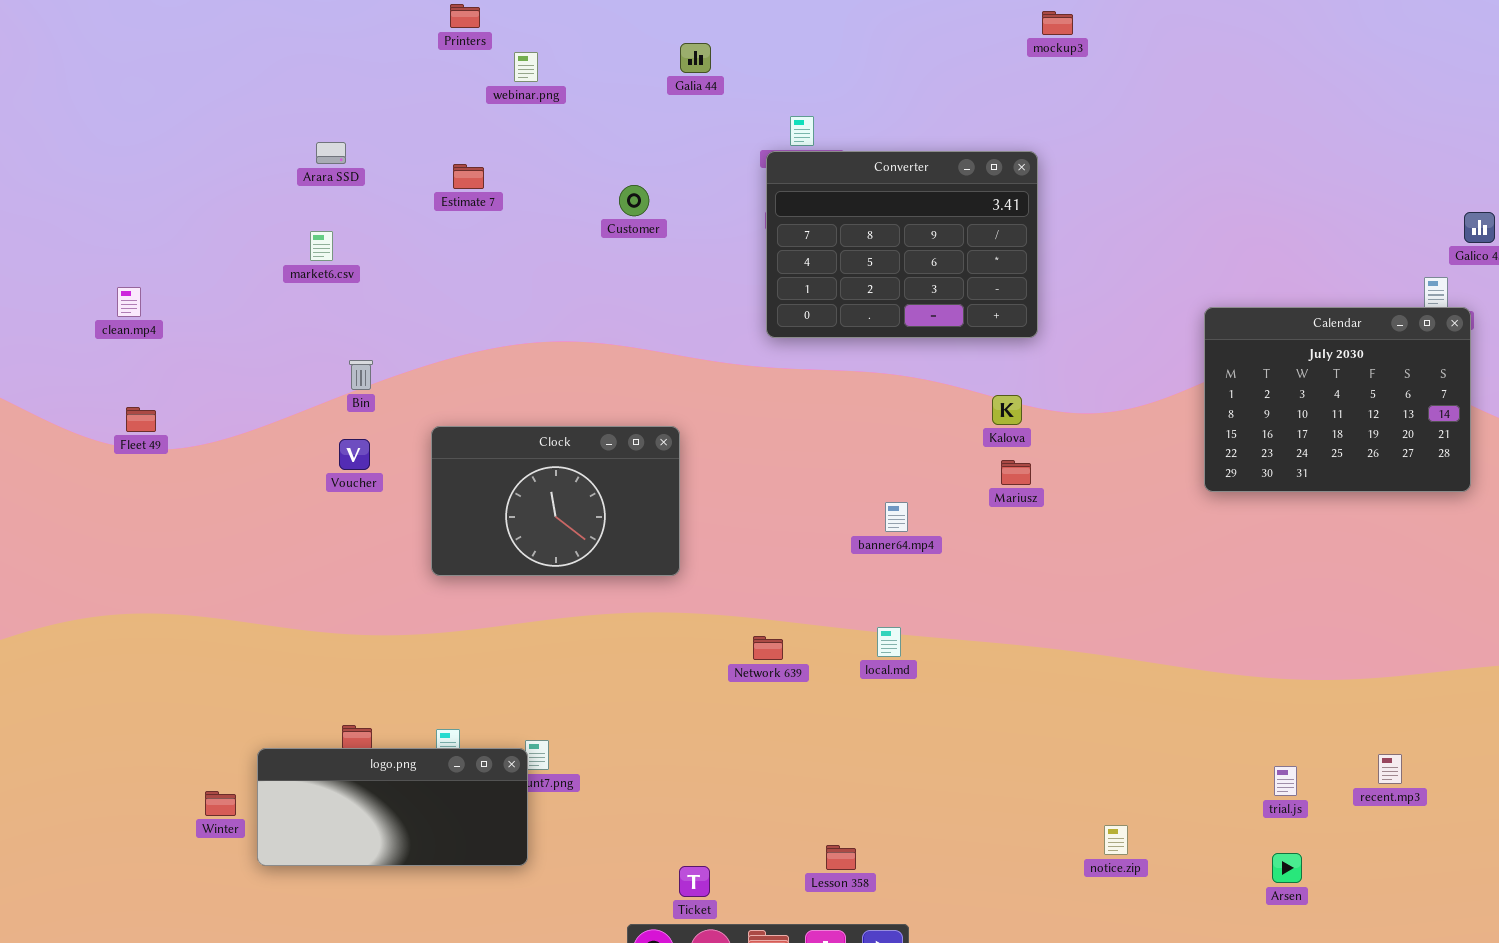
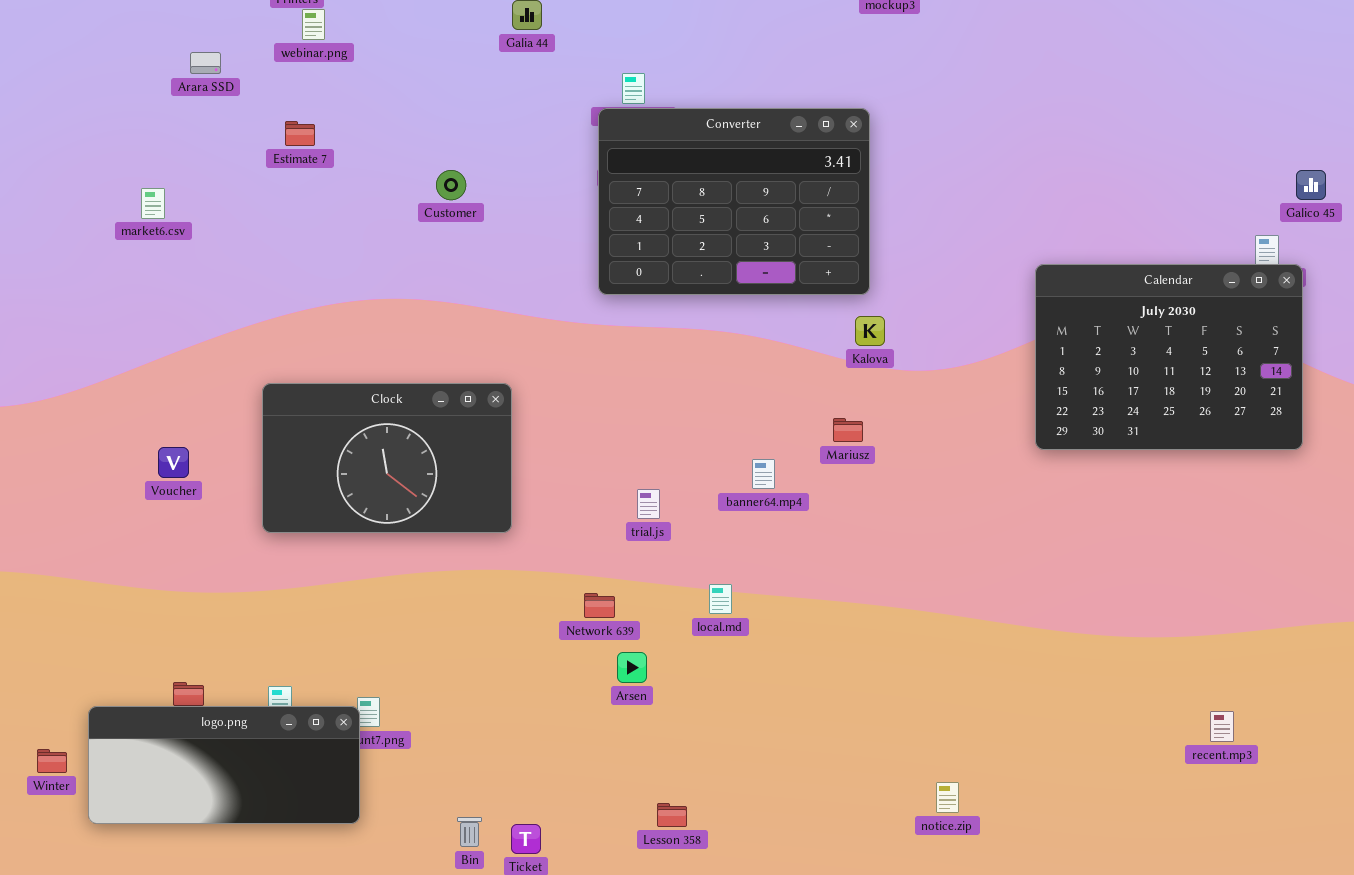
webinar.png: [514,52,538,82] -> [302,9,325,40], moved
Arara SSD: [316,142,346,164] -> [190,52,221,74], moved
Customer: [619,185,649,216] -> [436,170,466,200], moved
Bin: [349,360,373,390] -> [457,817,482,847], moved
Kalova: [992,395,1022,425] -> [855,316,885,346], moved
Voucher: [339,439,370,470] -> [158,447,189,478], moved
banner64.mp4: [885,502,908,532] -> [752,459,775,489], moved
trial.js: [1274,766,1297,796] -> [637,489,660,519], moved
Arsen: [1272,853,1302,883] -> [617,652,647,683], moved

